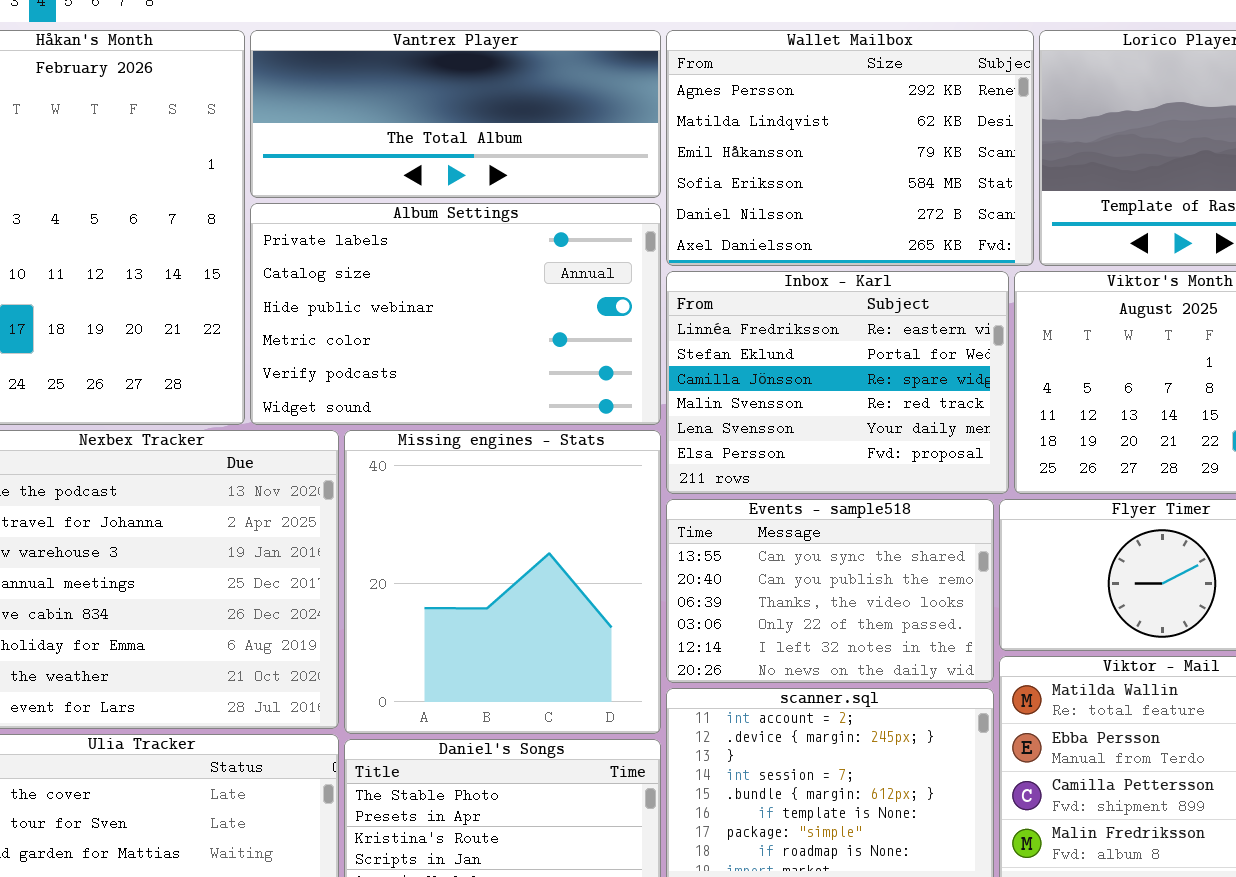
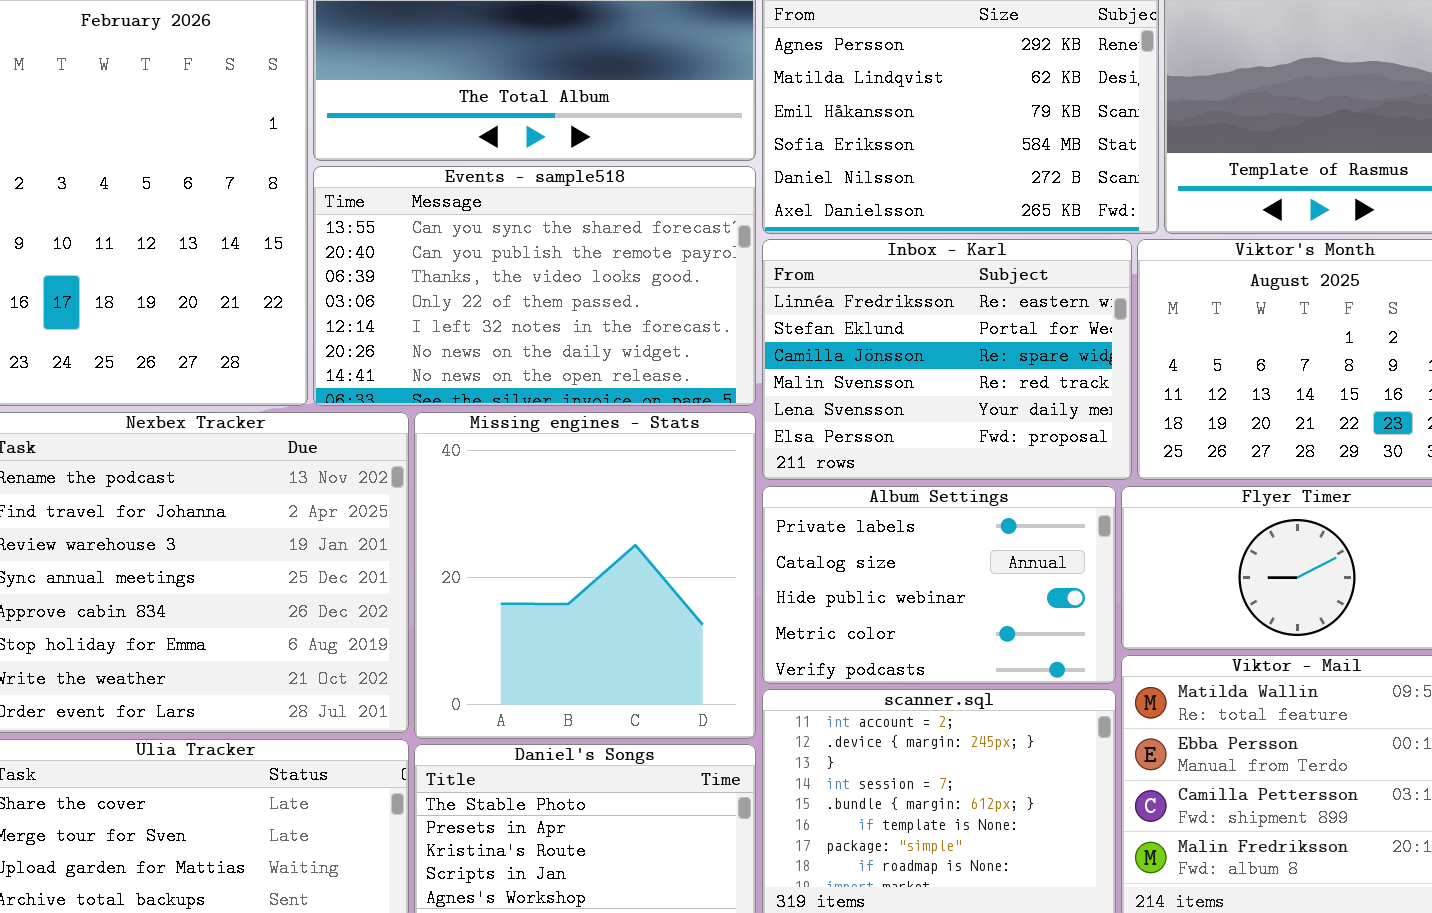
Album Settings: [250,203,661,425] -> [762,486,1116,684], moved, resized
Events - sample518: [666,499,994,683] -> [313,166,756,406], moved, resized

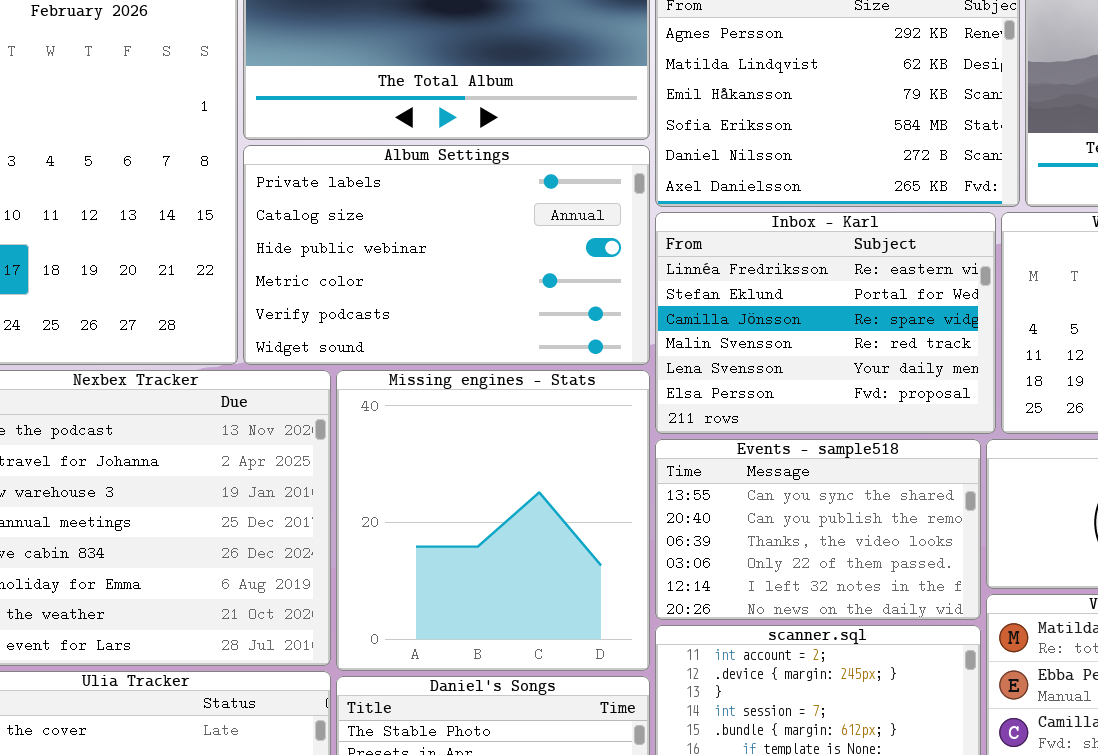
Events - sample518: [313,166,756,406] -> [655,439,981,620], moved, resized
Album Settings: [762,486,1116,684] -> [243,145,650,365], moved, resized

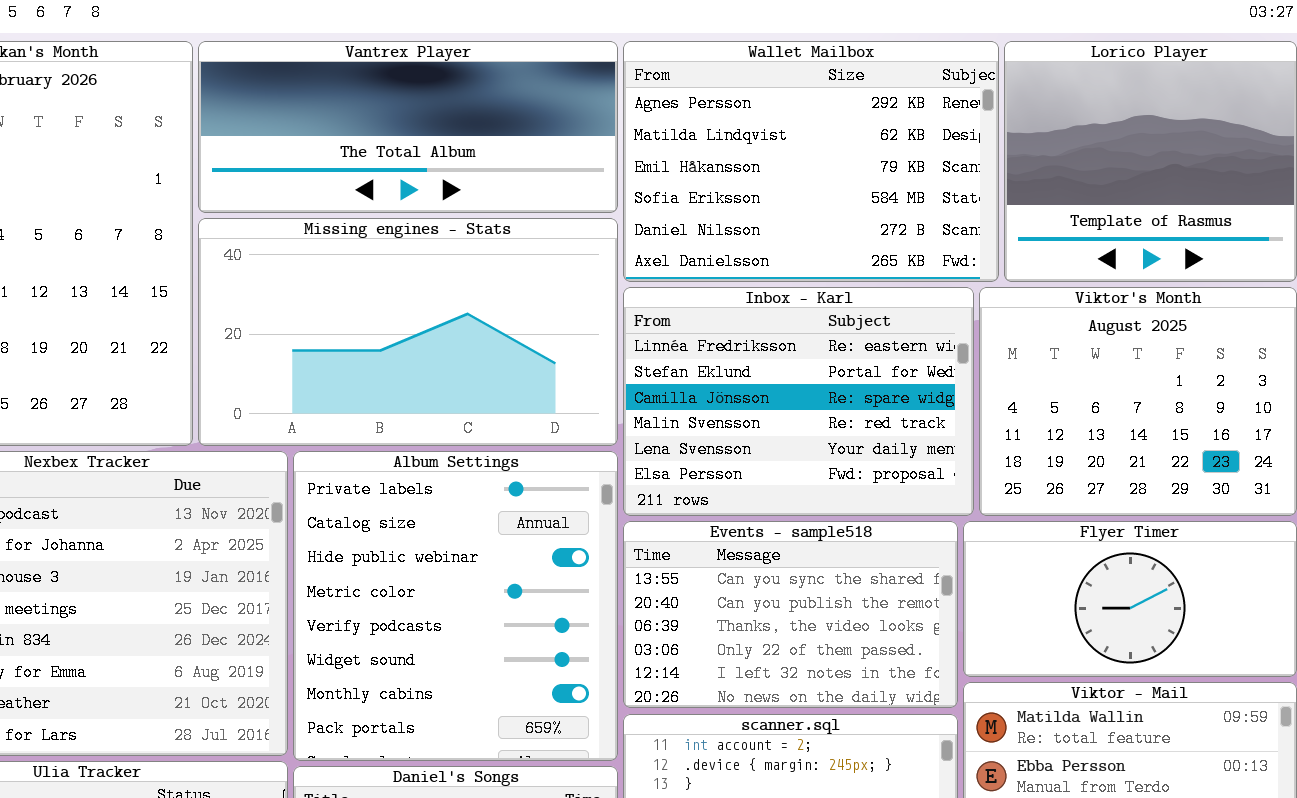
Album Settings: [243,145,650,365] -> [293,451,618,761], moved, resized
Missing engines - Stats: [336,370,650,671] -> [198,218,618,446], moved, resized

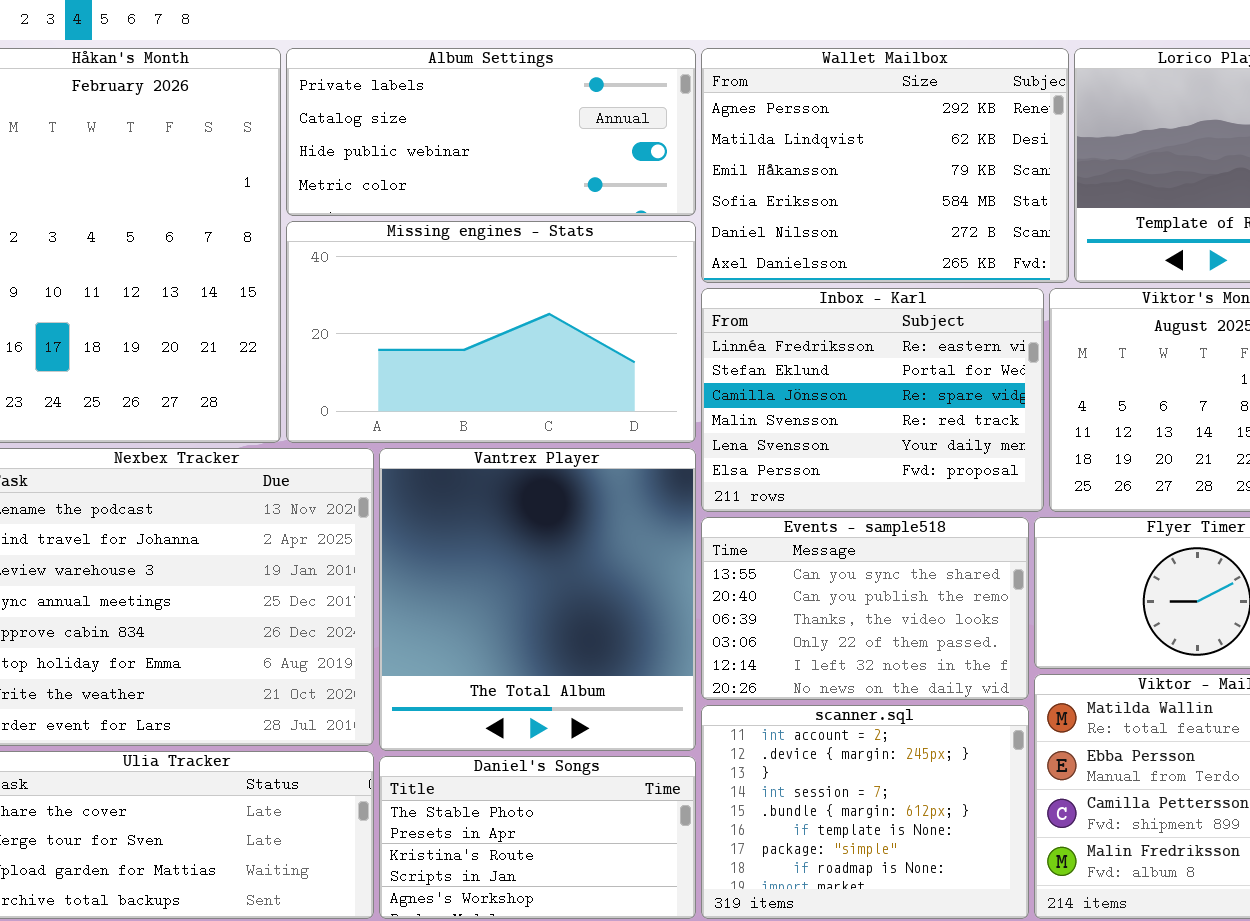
Vantrex Player: [198,41,618,213] -> [379,448,696,751], moved, resized
Album Settings: [293,451,618,761] -> [286,48,696,216], moved, resized

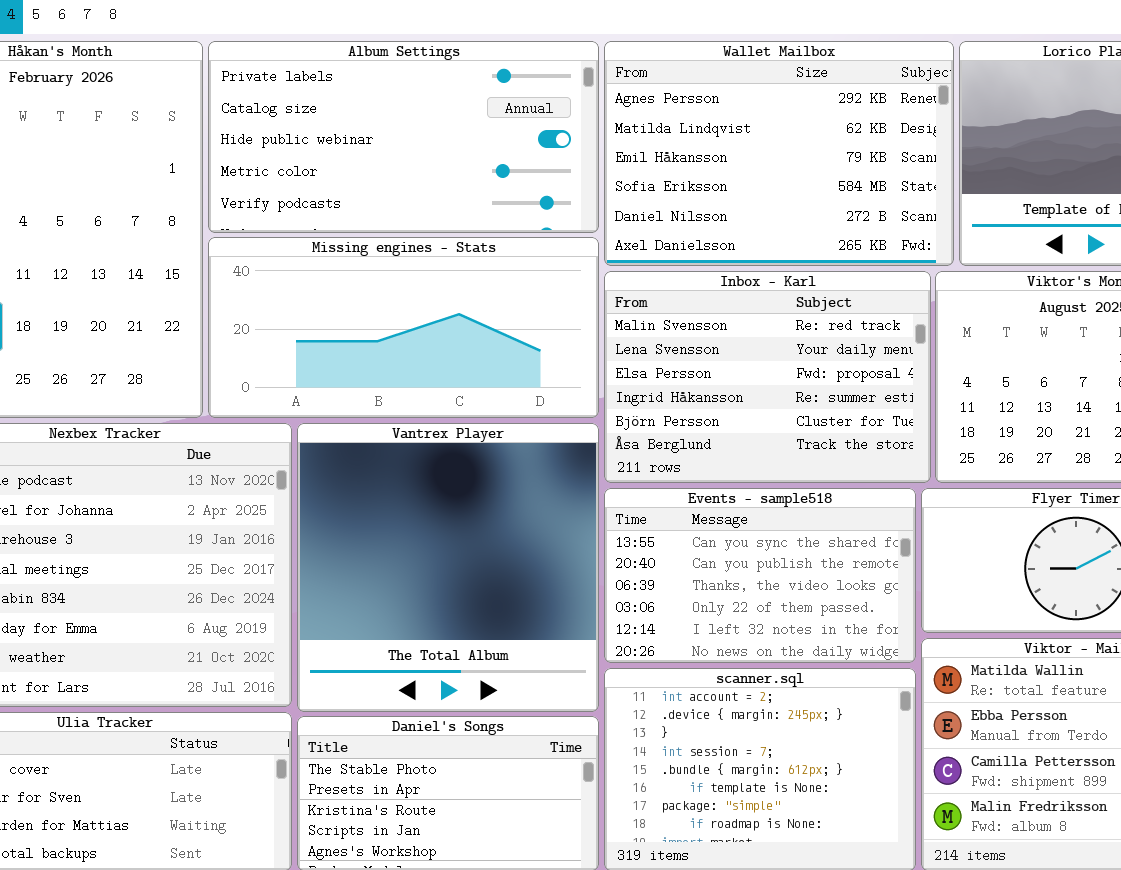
Album Settings: [286,48,696,216] -> [208,41,599,233], resized
Missing engines - Stats: [286,221,696,443] -> [208,237,599,418], resized
Inbox - Karl: [701,288,1044,512] -> [604,271,931,483], scrolled down 3 rows

